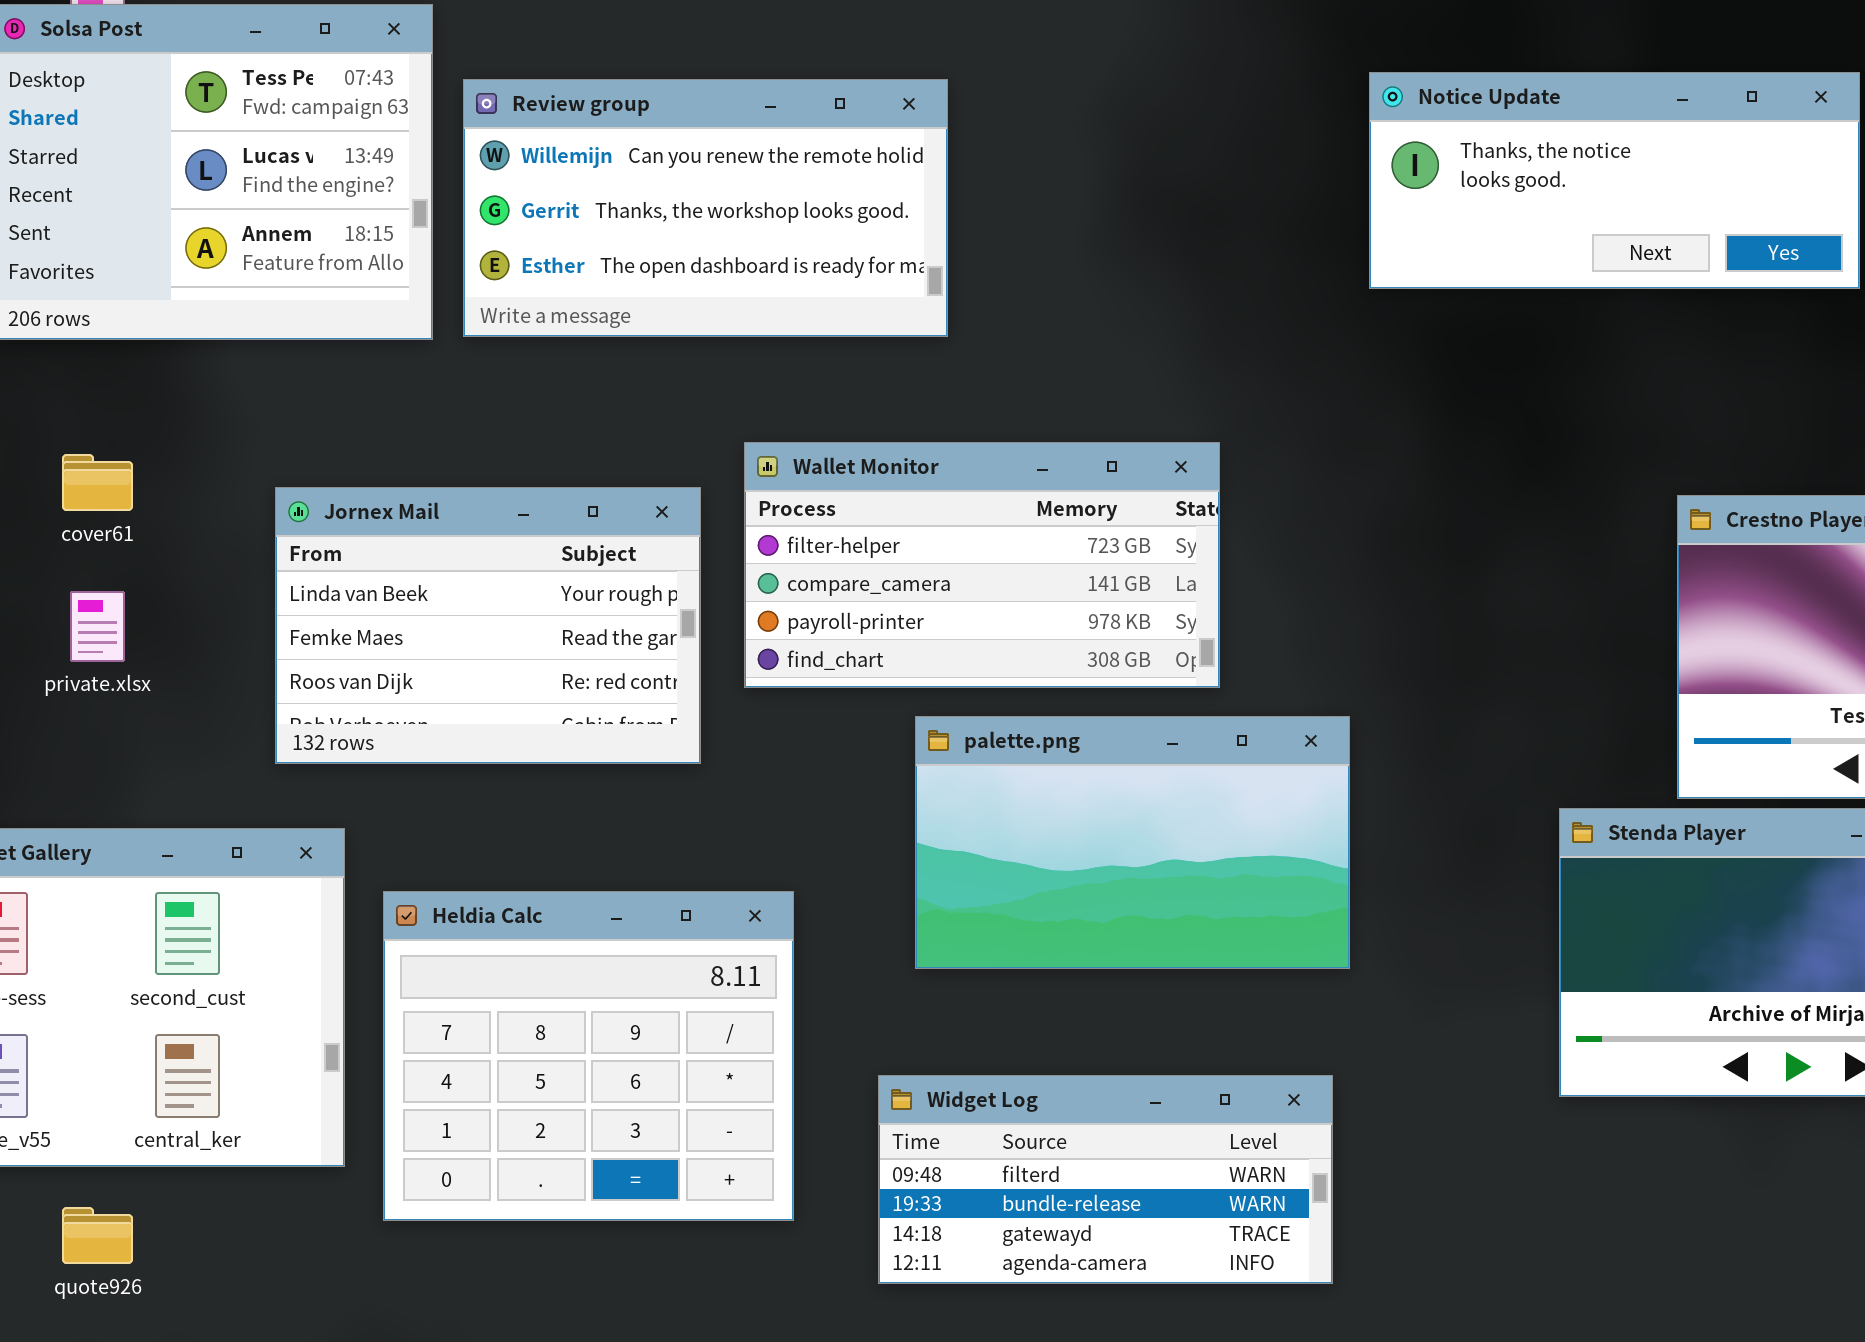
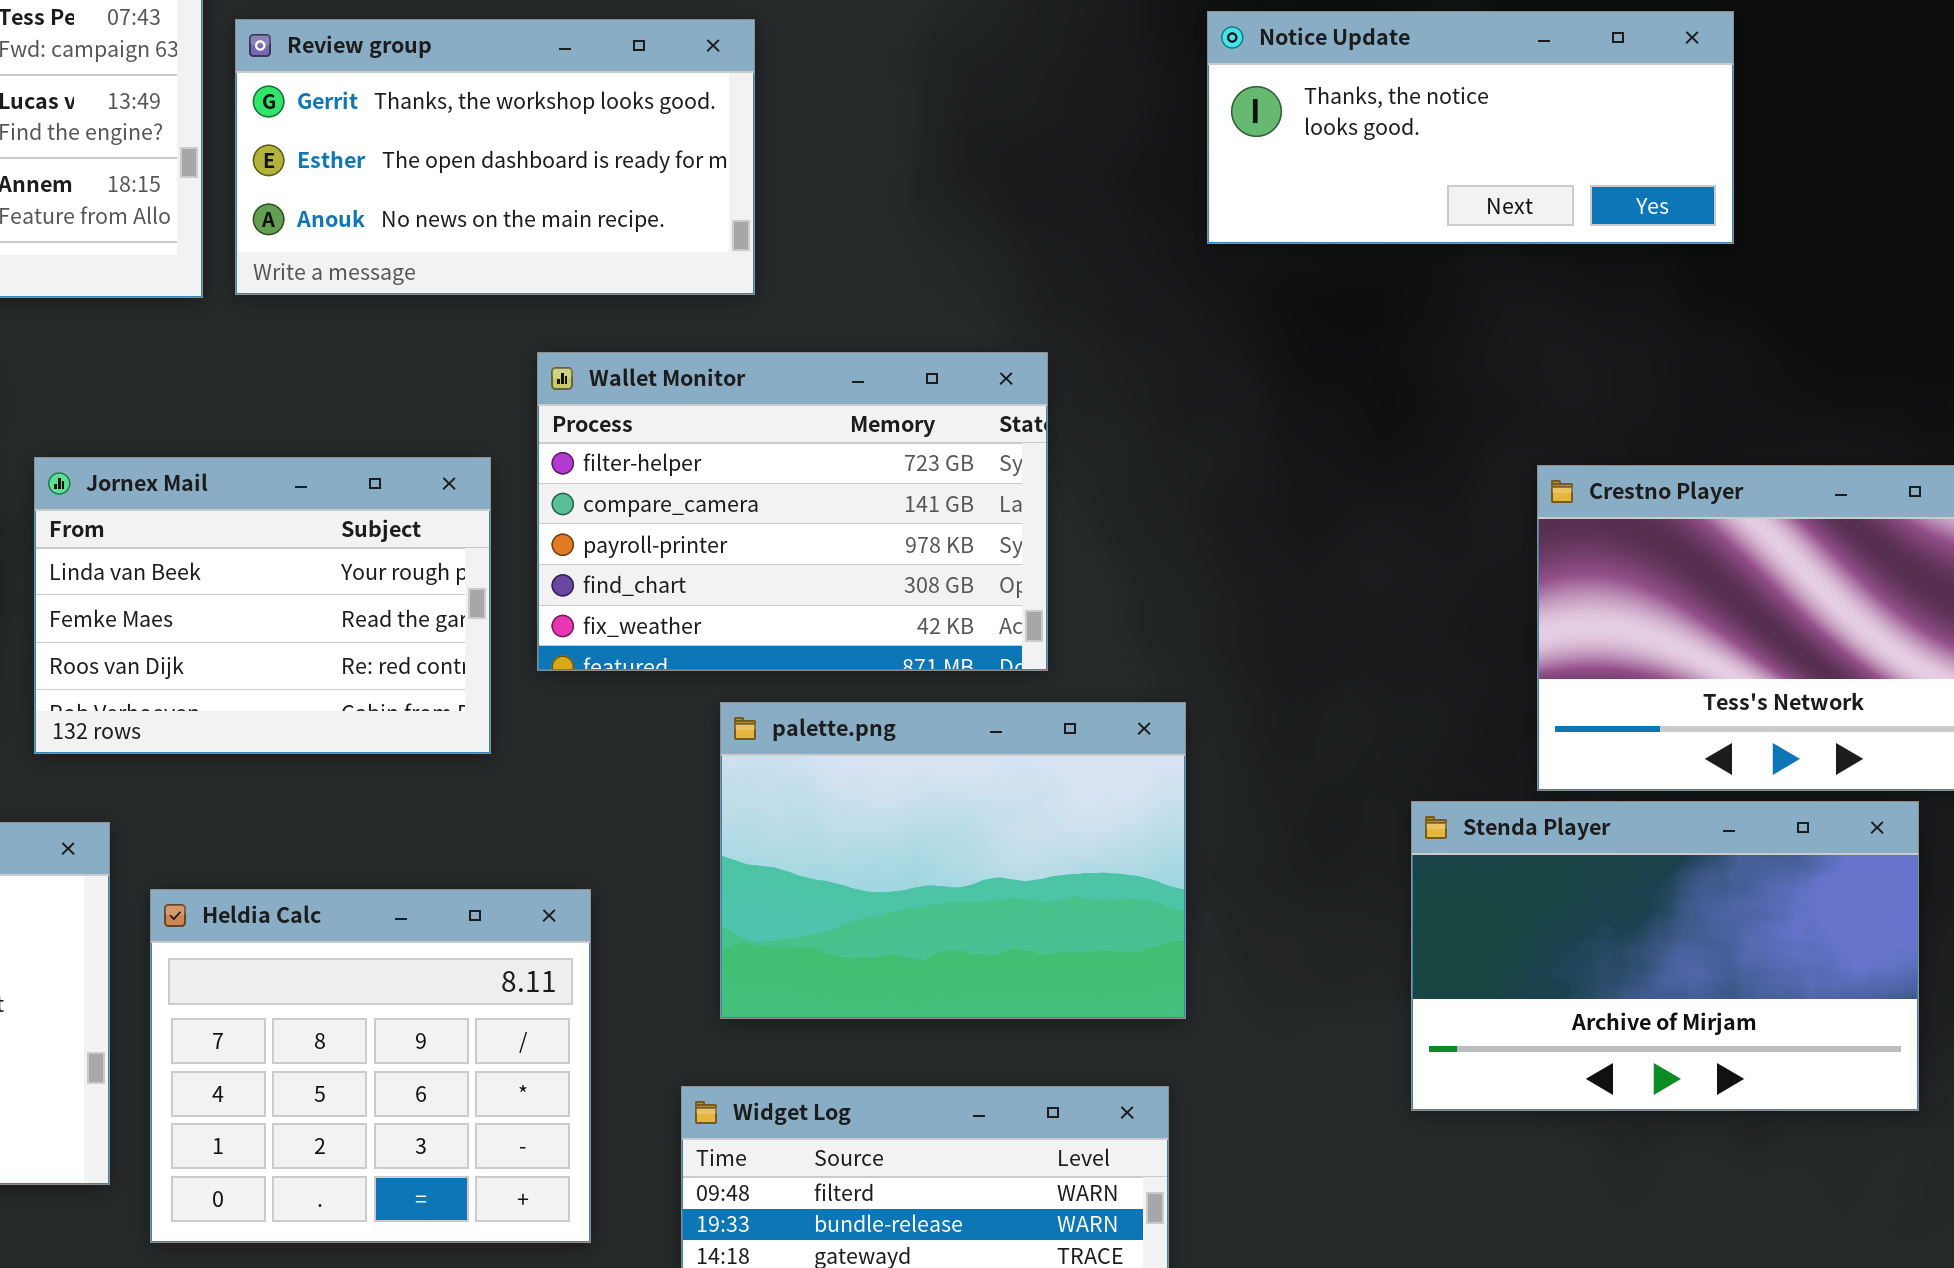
Review group: [463,79,948,337] -> [235,19,755,295], scrolled down 1 row
Wallet Monitor: [744,442,1220,688] -> [537,352,1048,671], resized
palette.png: [915,716,1350,969] -> [720,702,1186,1019], resized

